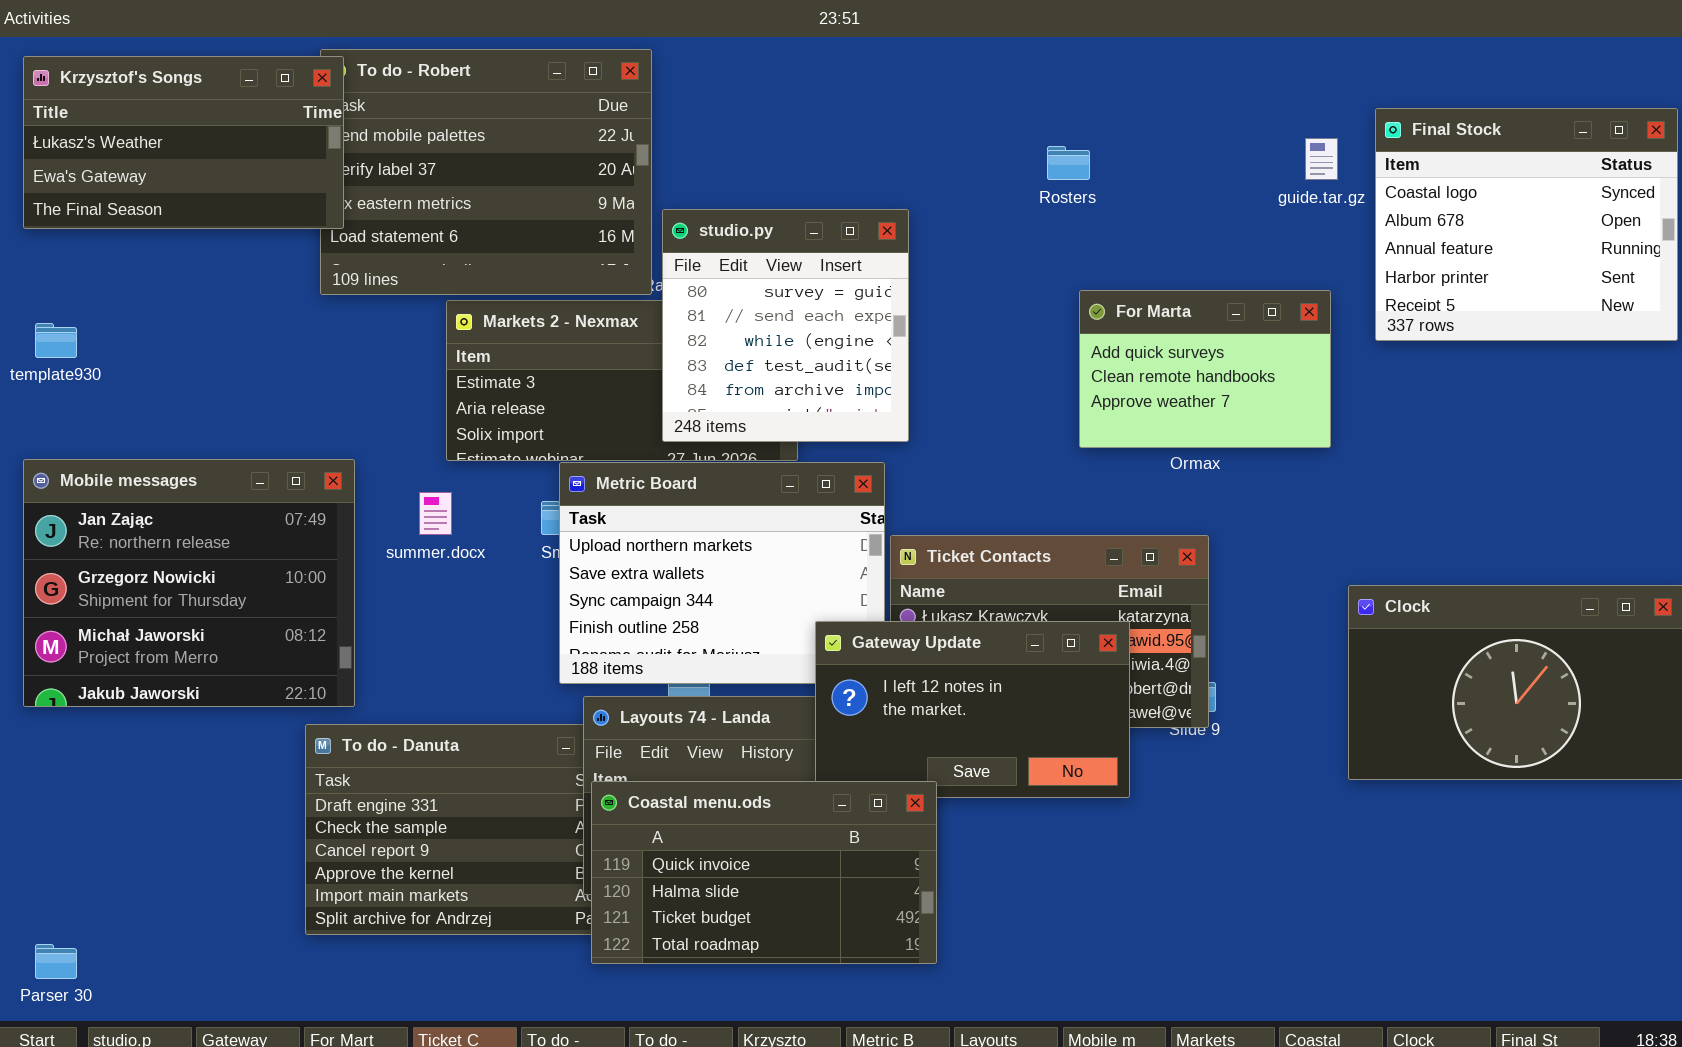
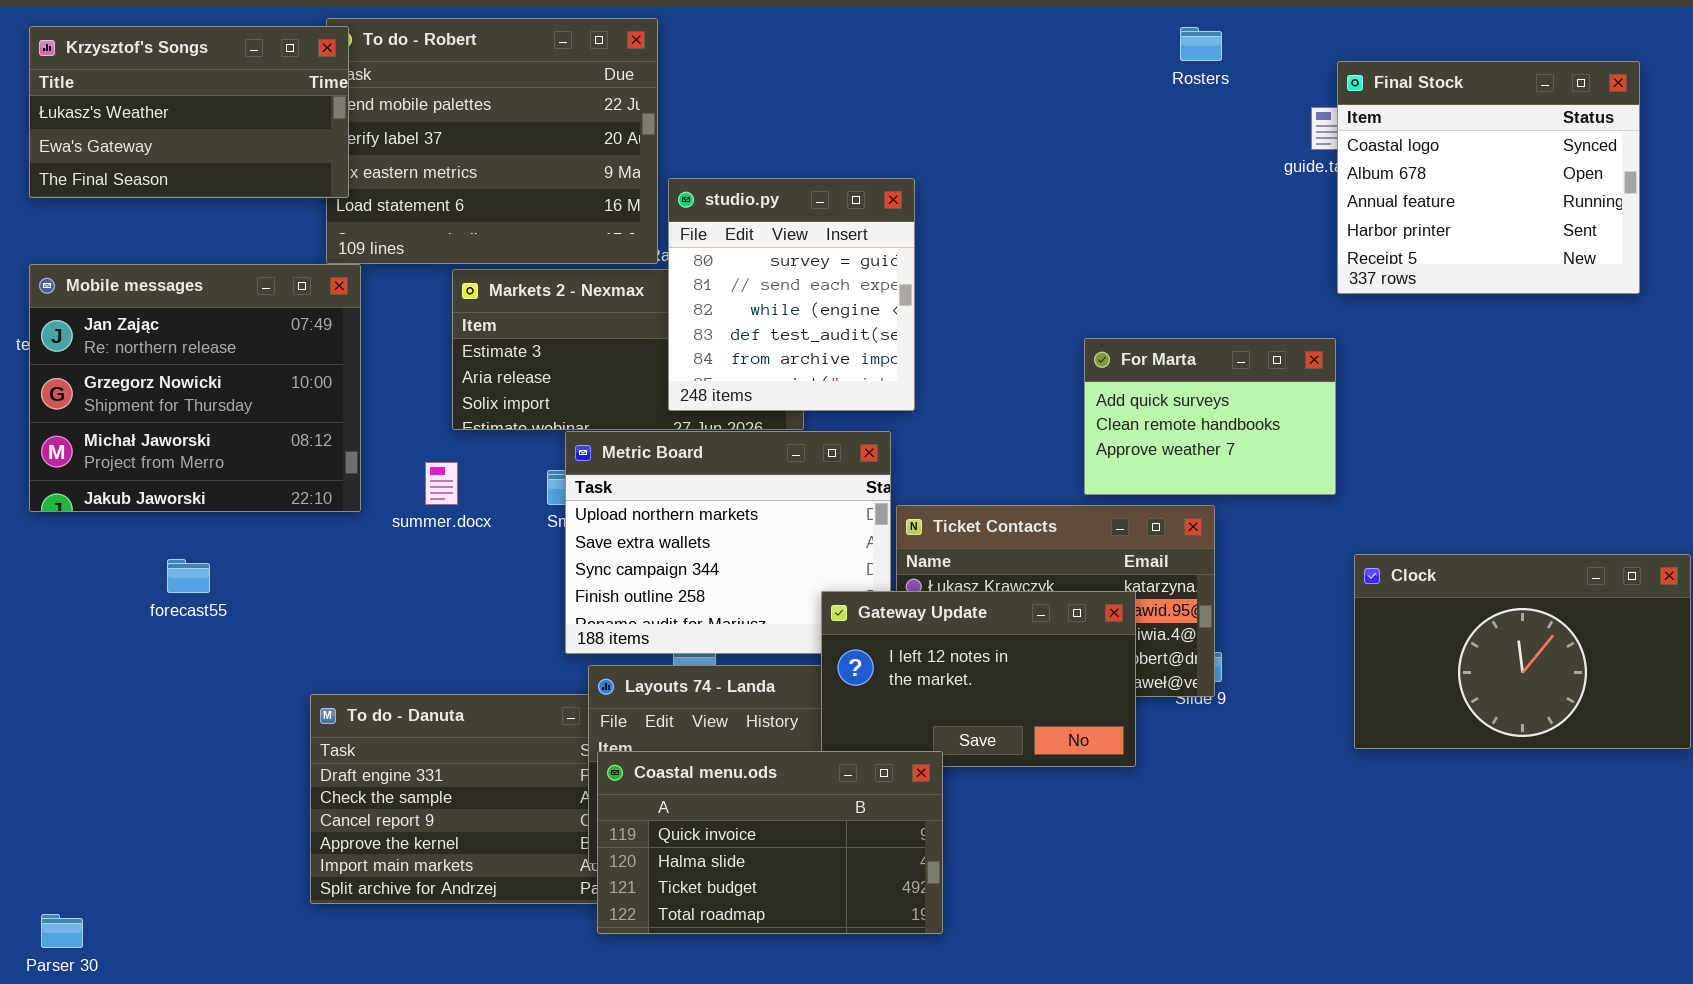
Final Stock: [1375,108,1678,341] -> [1337,61,1640,294], moved
Rosters: [1047,146,1090,180] -> [1180,27,1222,61], moved
For Marta: [1079,290,1331,448] -> [1084,338,1336,495], moved
Mobile messages: [23,459,355,707] -> [29,264,361,512], moved

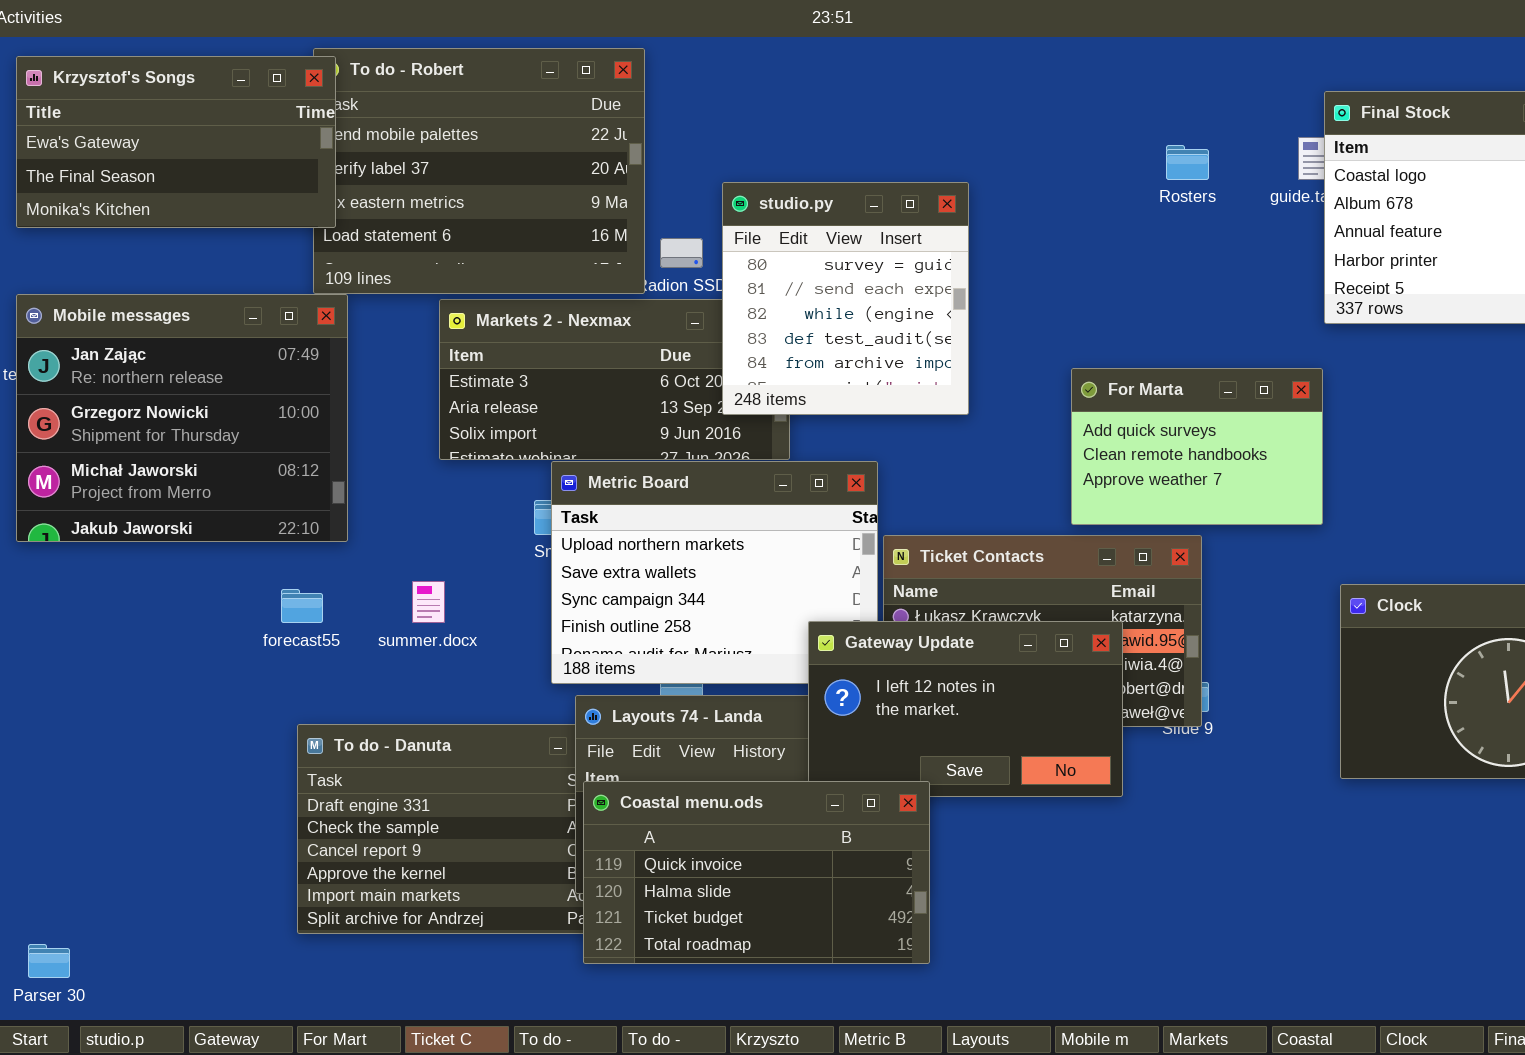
Krzysztof's Songs: [29,26,349,198] -> [16,56,336,228], scrolled down 1 row
Rosters: [1180,27,1222,61] -> [1166,145,1209,180], moved
studio.py: [668,178,915,411] -> [722,182,969,415], moved
summer.docx: [425,462,458,505] -> [412,581,445,623], moved
forecast55: [167,559,210,593] -> [281,589,323,623], moved

